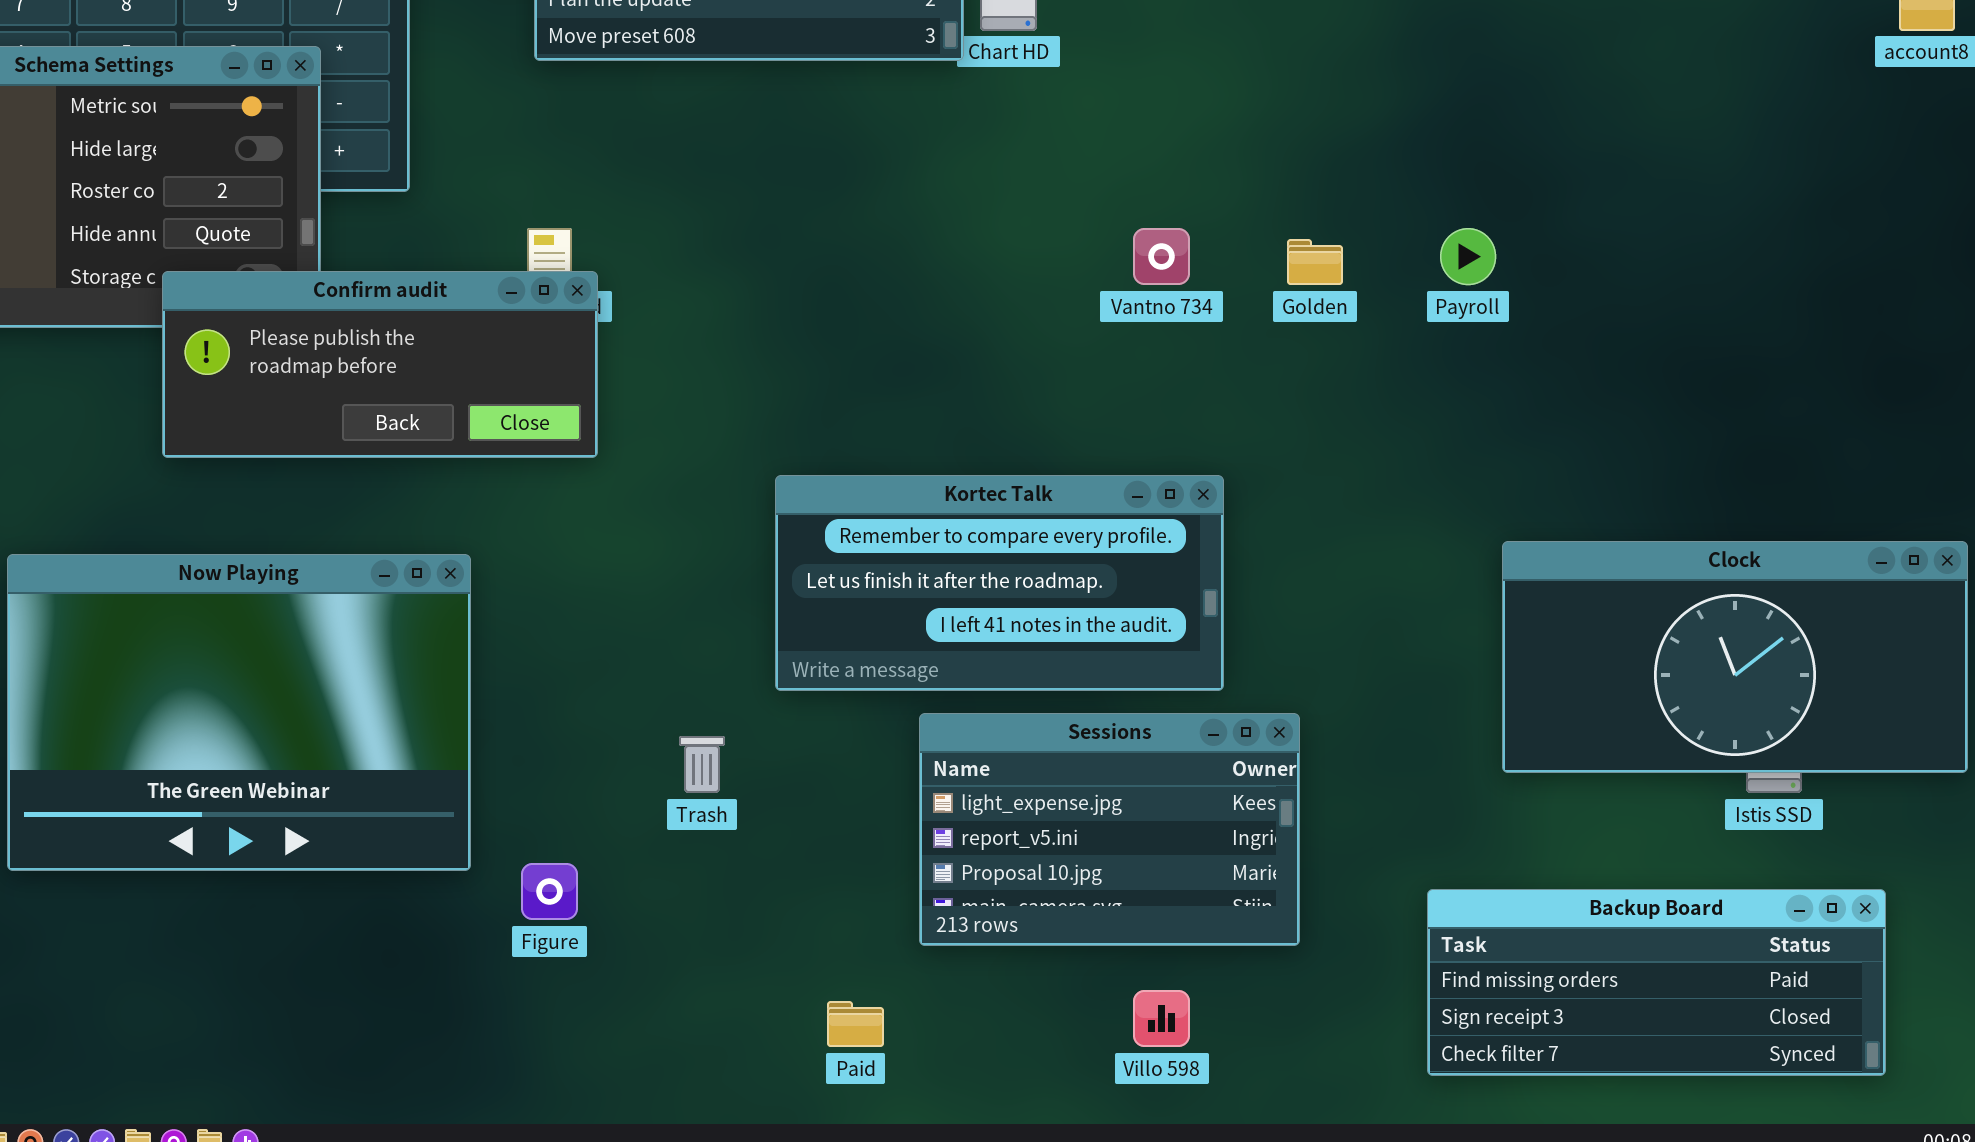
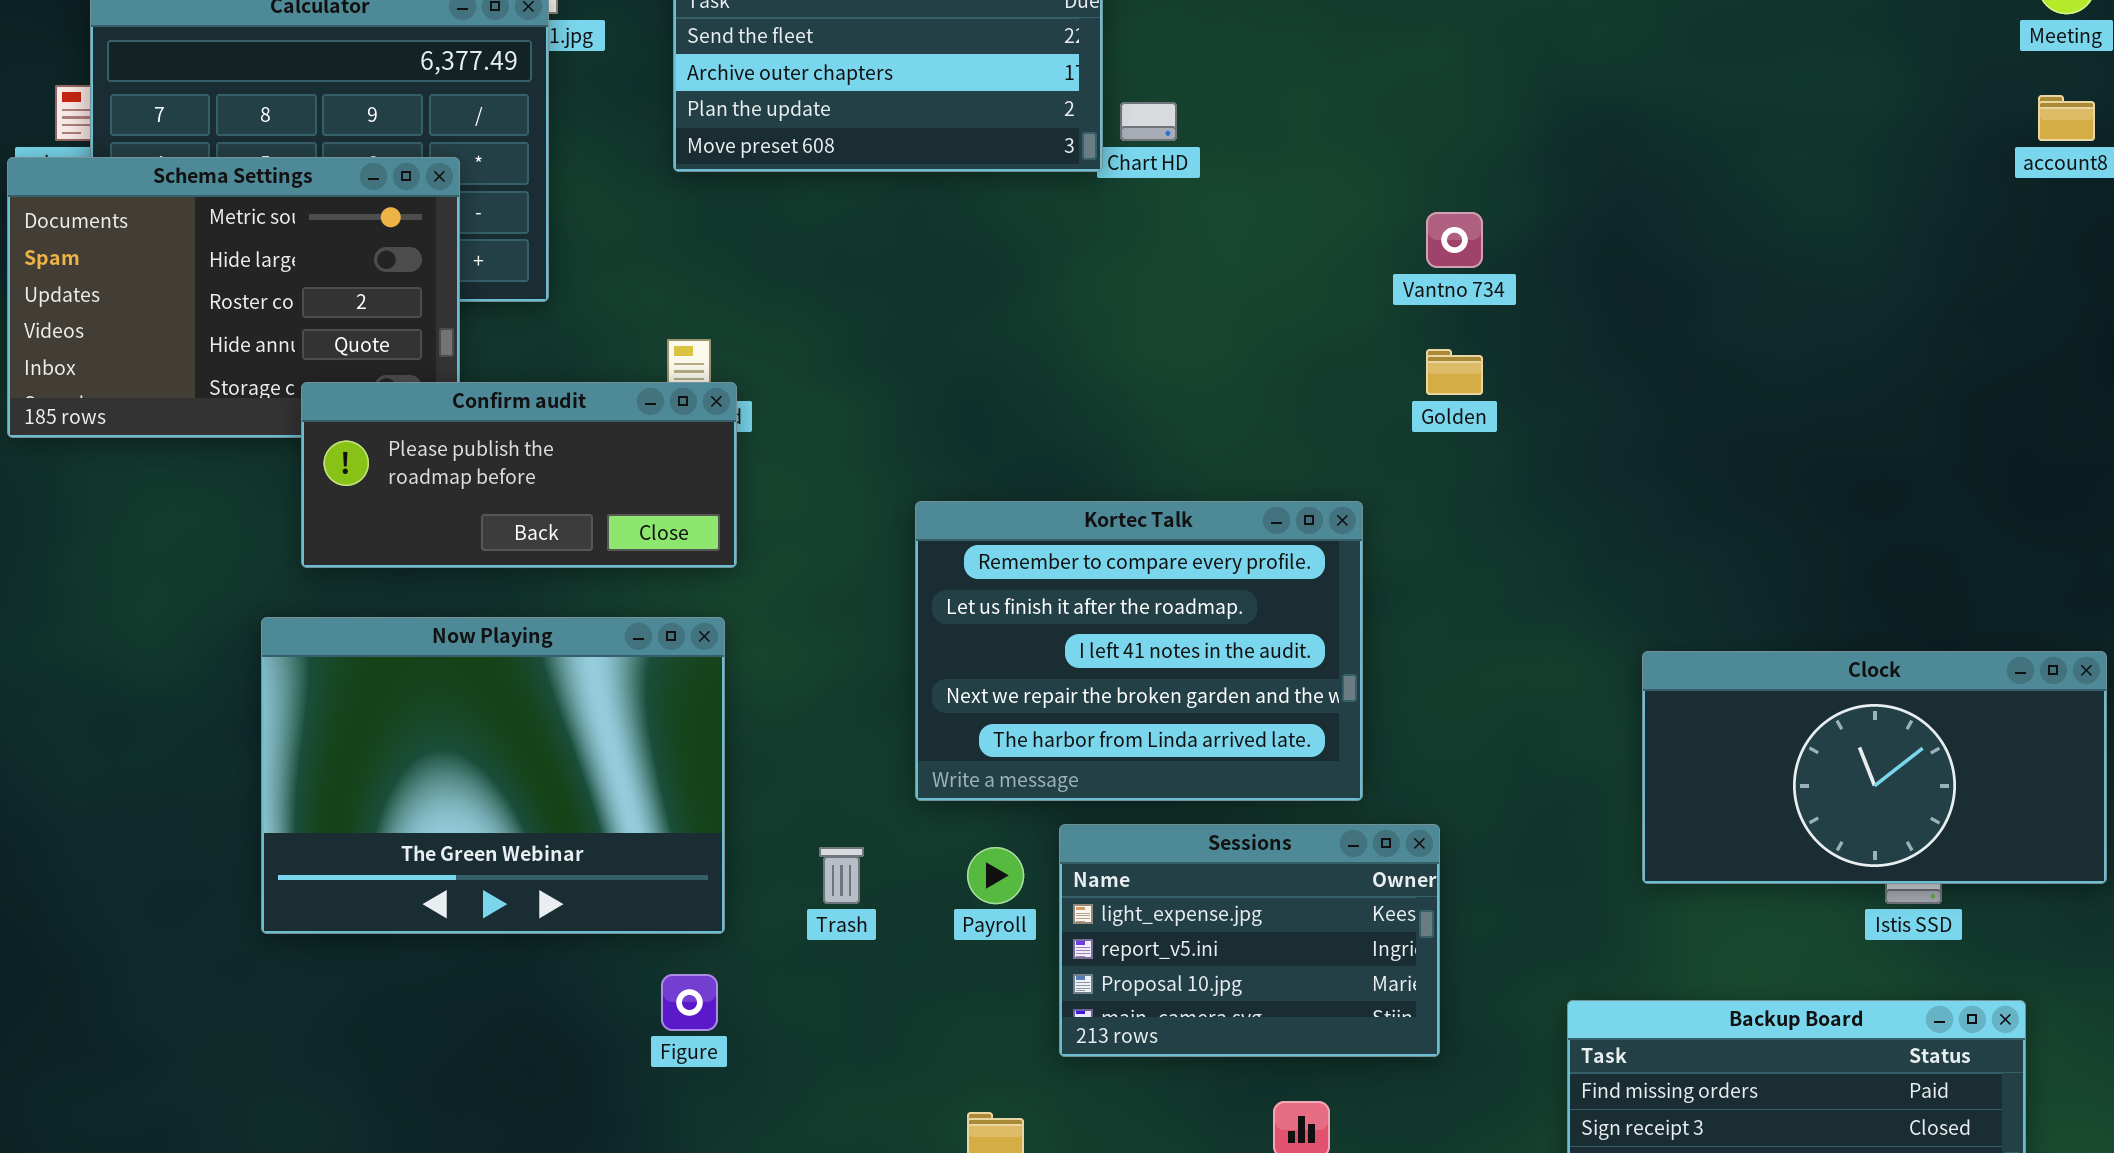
Vantno 734: [1133,228,1190,285] -> [1426,212,1483,268], moved
Payroll: [1440,228,1496,285] -> [967,847,1024,904], moved
Kortec Talk: [775,475,1224,691] -> [915,501,1363,801], resized
Now Playing: [7,554,471,871] -> [261,617,725,934], moved

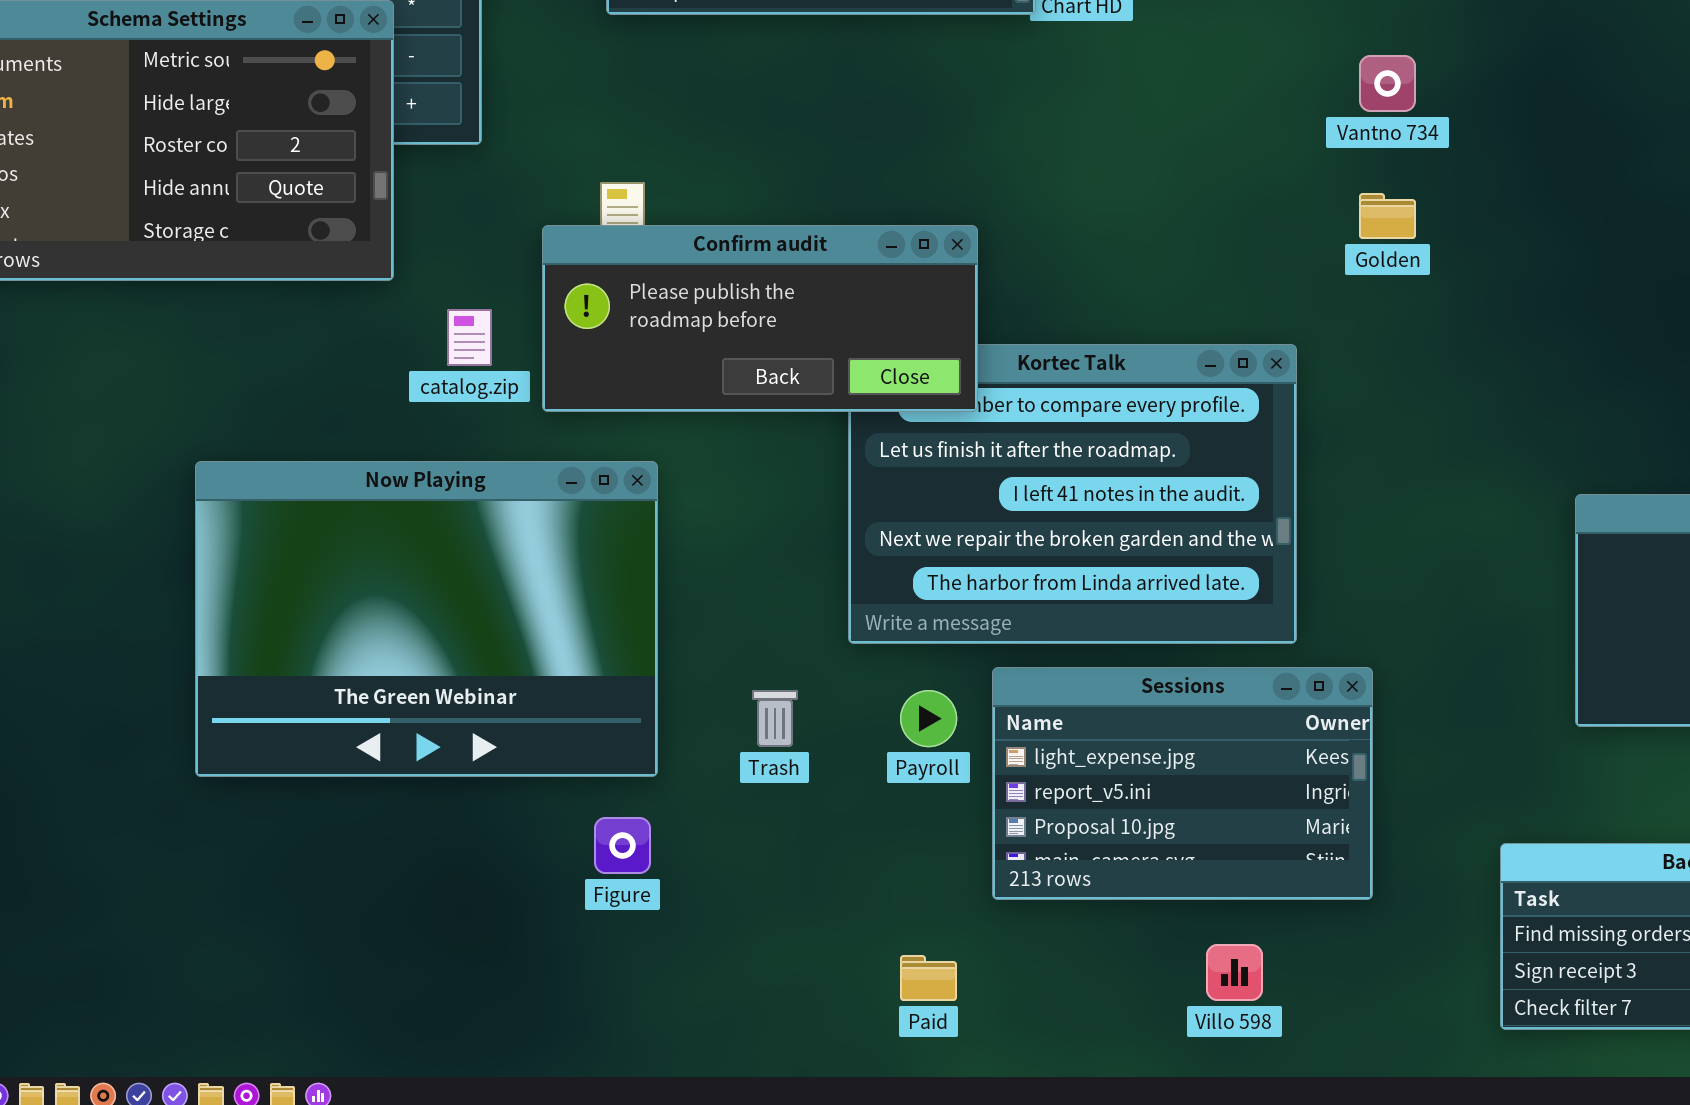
Confirm audit: [301,382,737,568] -> [542,225,978,412], moved

